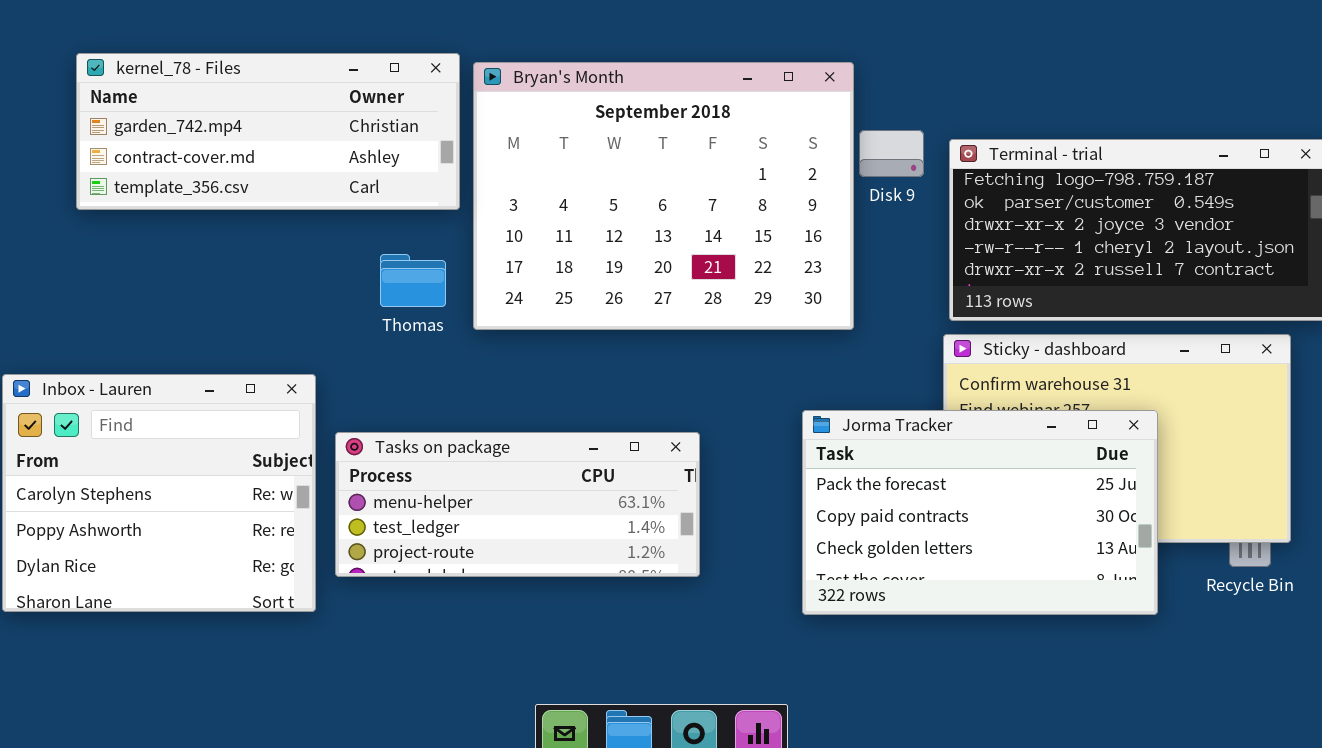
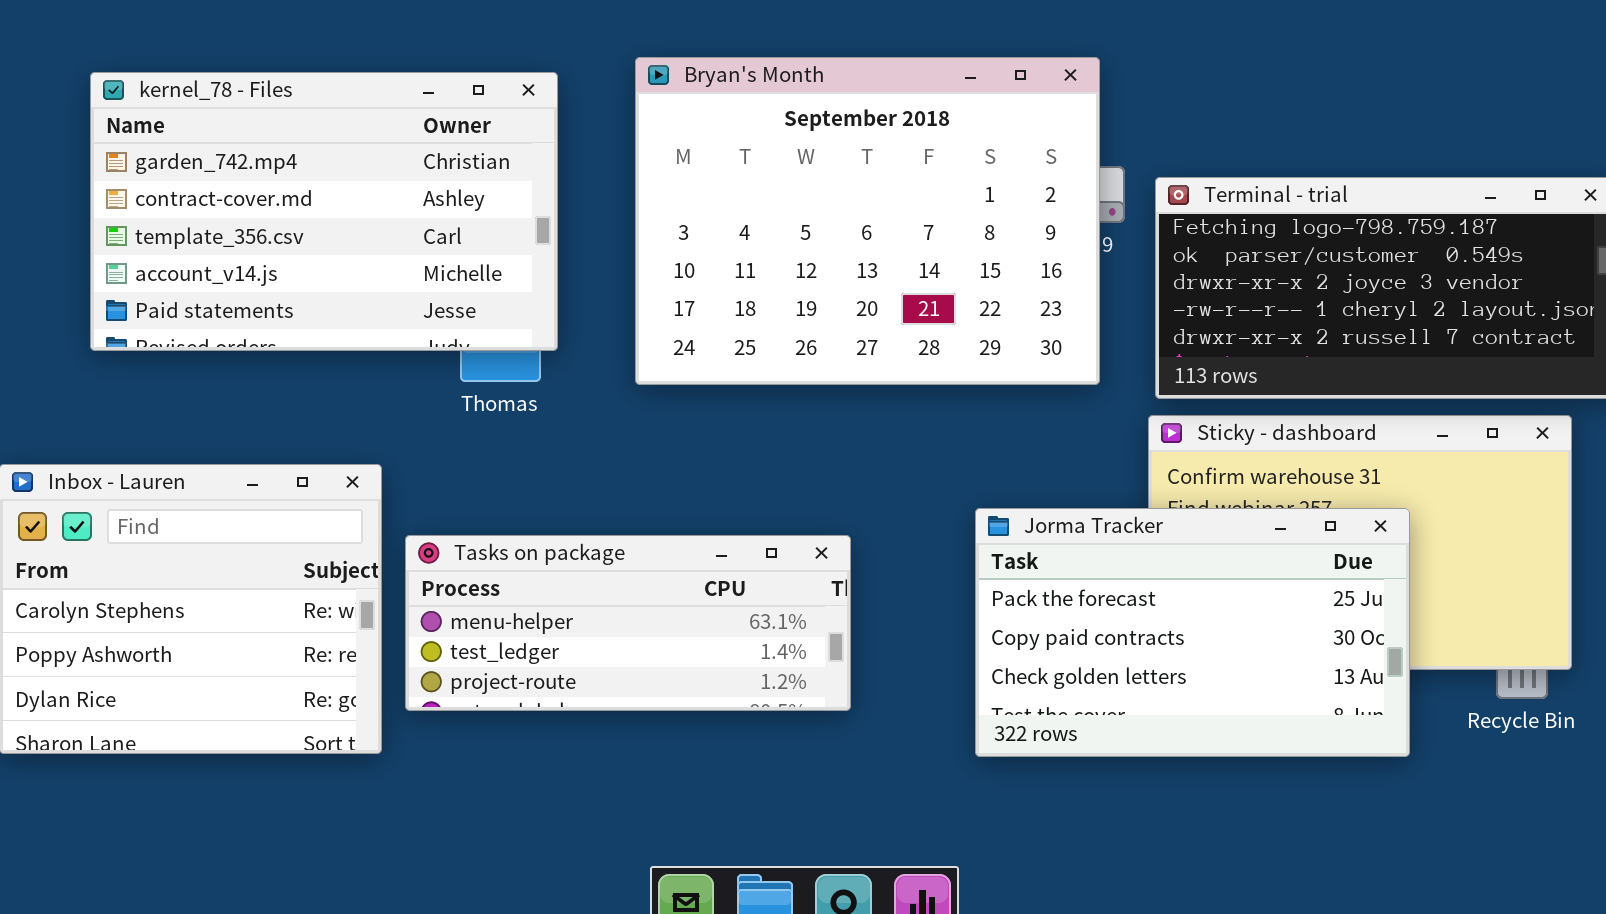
kernel_78 - Files: [76,53,460,210] -> [90,72,558,351], resized
Bryan's Month: [473,62,854,330] -> [635,57,1100,385], moved

